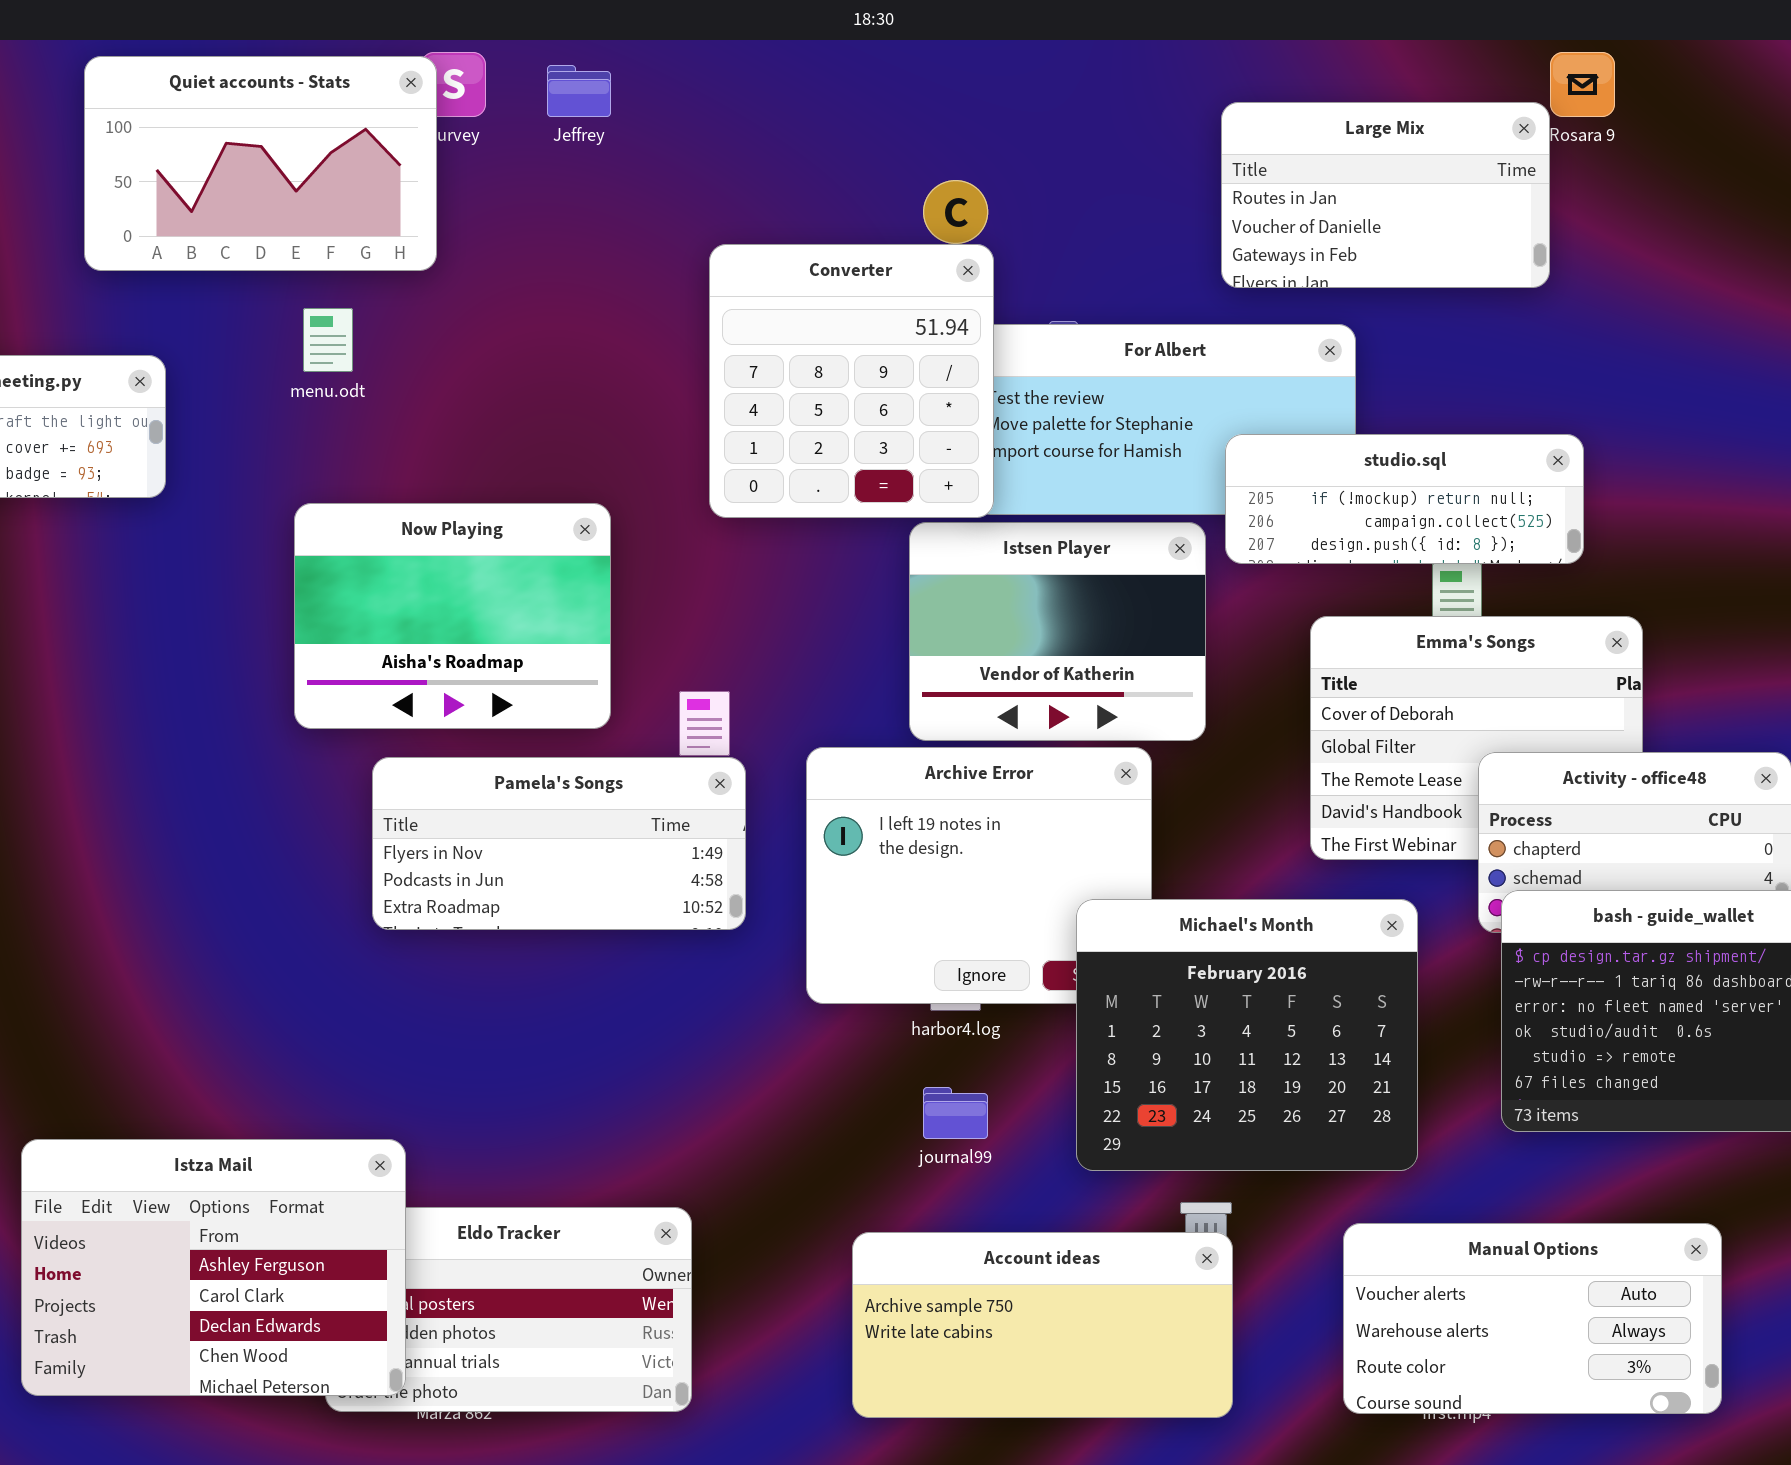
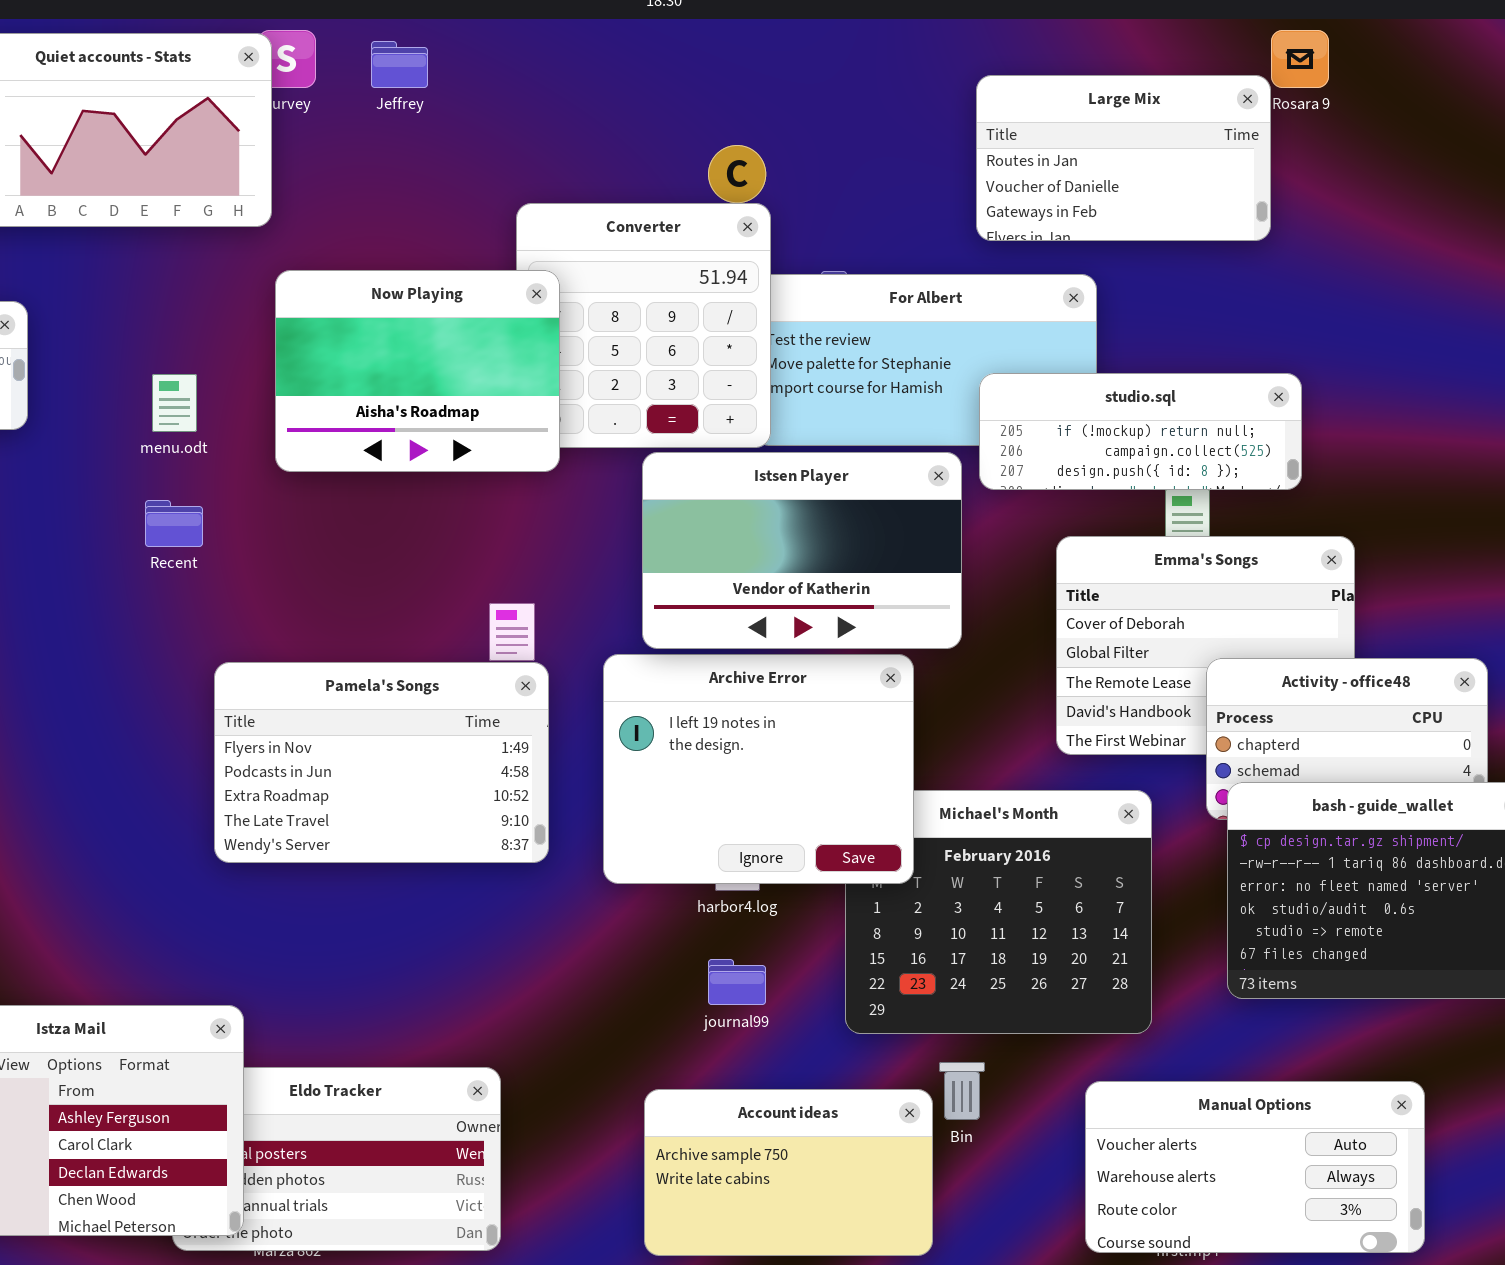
menu.odt: [303,308,353,372] -> [152,374,197,432], moved
Now Playing: [294,503,611,729] -> [275,270,560,472], moved
Istsen Player: [909,522,1206,741] -> [642,452,962,649], resized
Archive Error: [806,747,1152,1004] -> [603,654,914,884], raised
Pamela's Songs: [372,757,746,930] -> [214,662,549,863], resized
Account ideas: [852,1232,1233,1418] -> [644,1089,933,1256], resized

